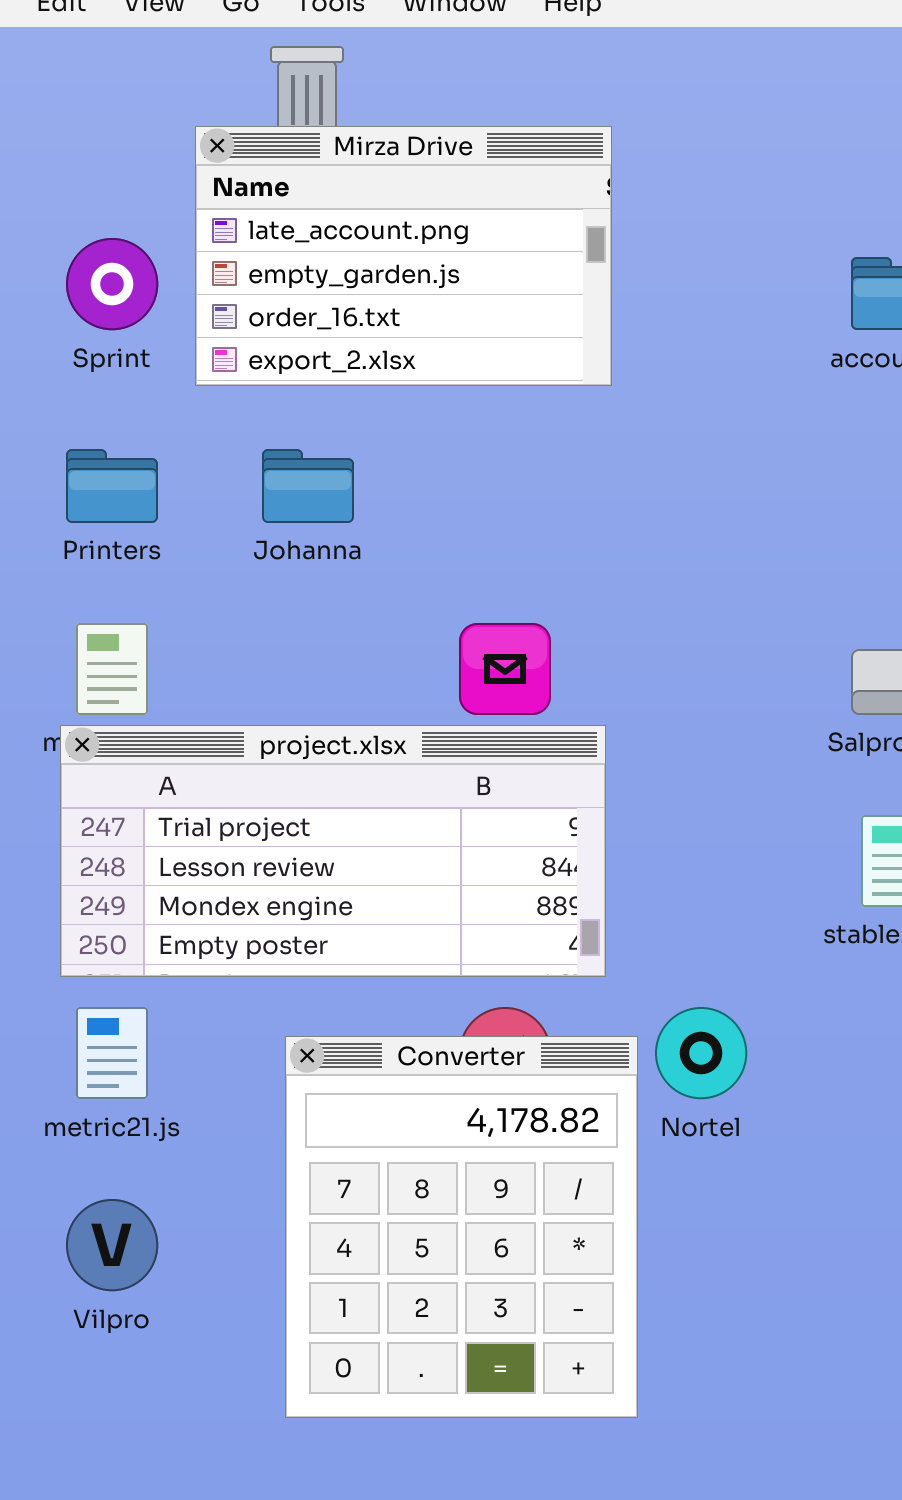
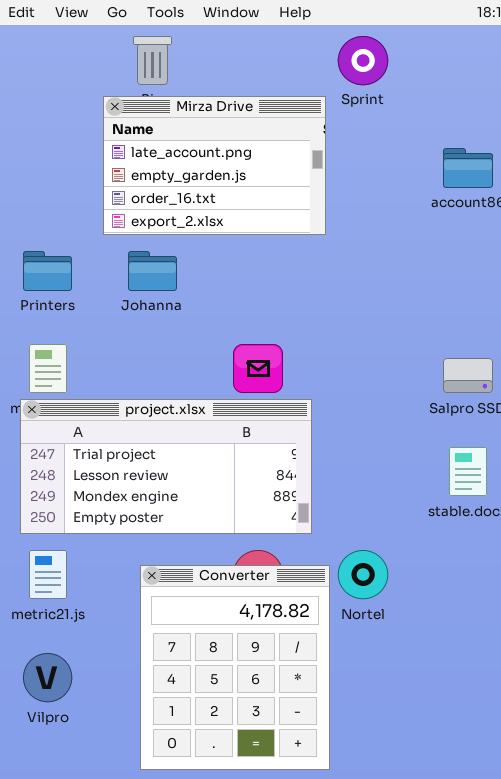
Mirza Drive: [195,126,612,386] -> [103,96,326,235], moved
Sprint: [66,238,158,330] -> [338,36,388,85], moved

